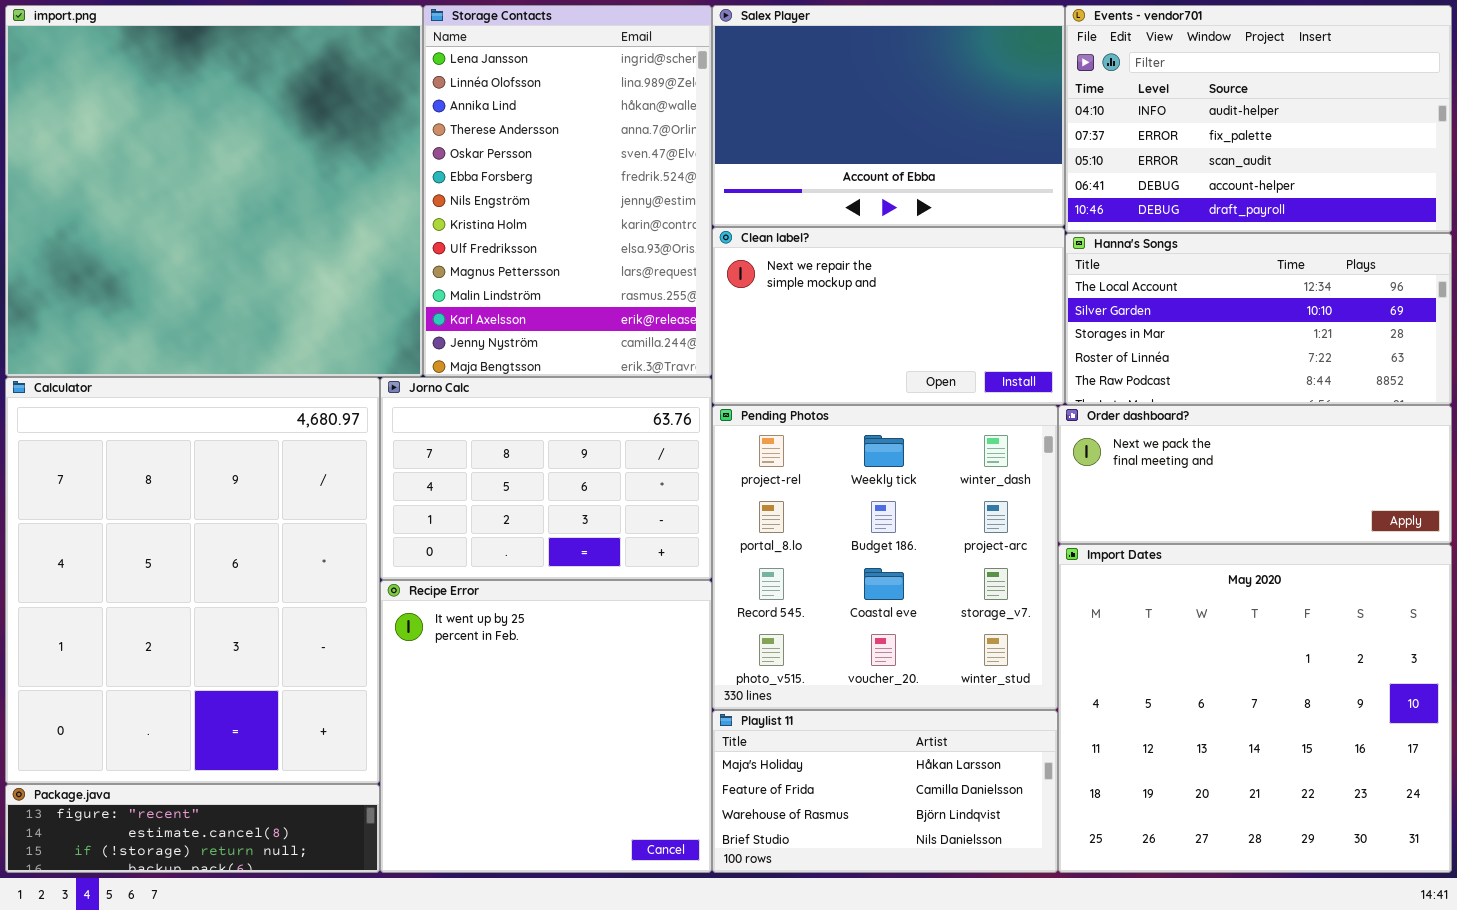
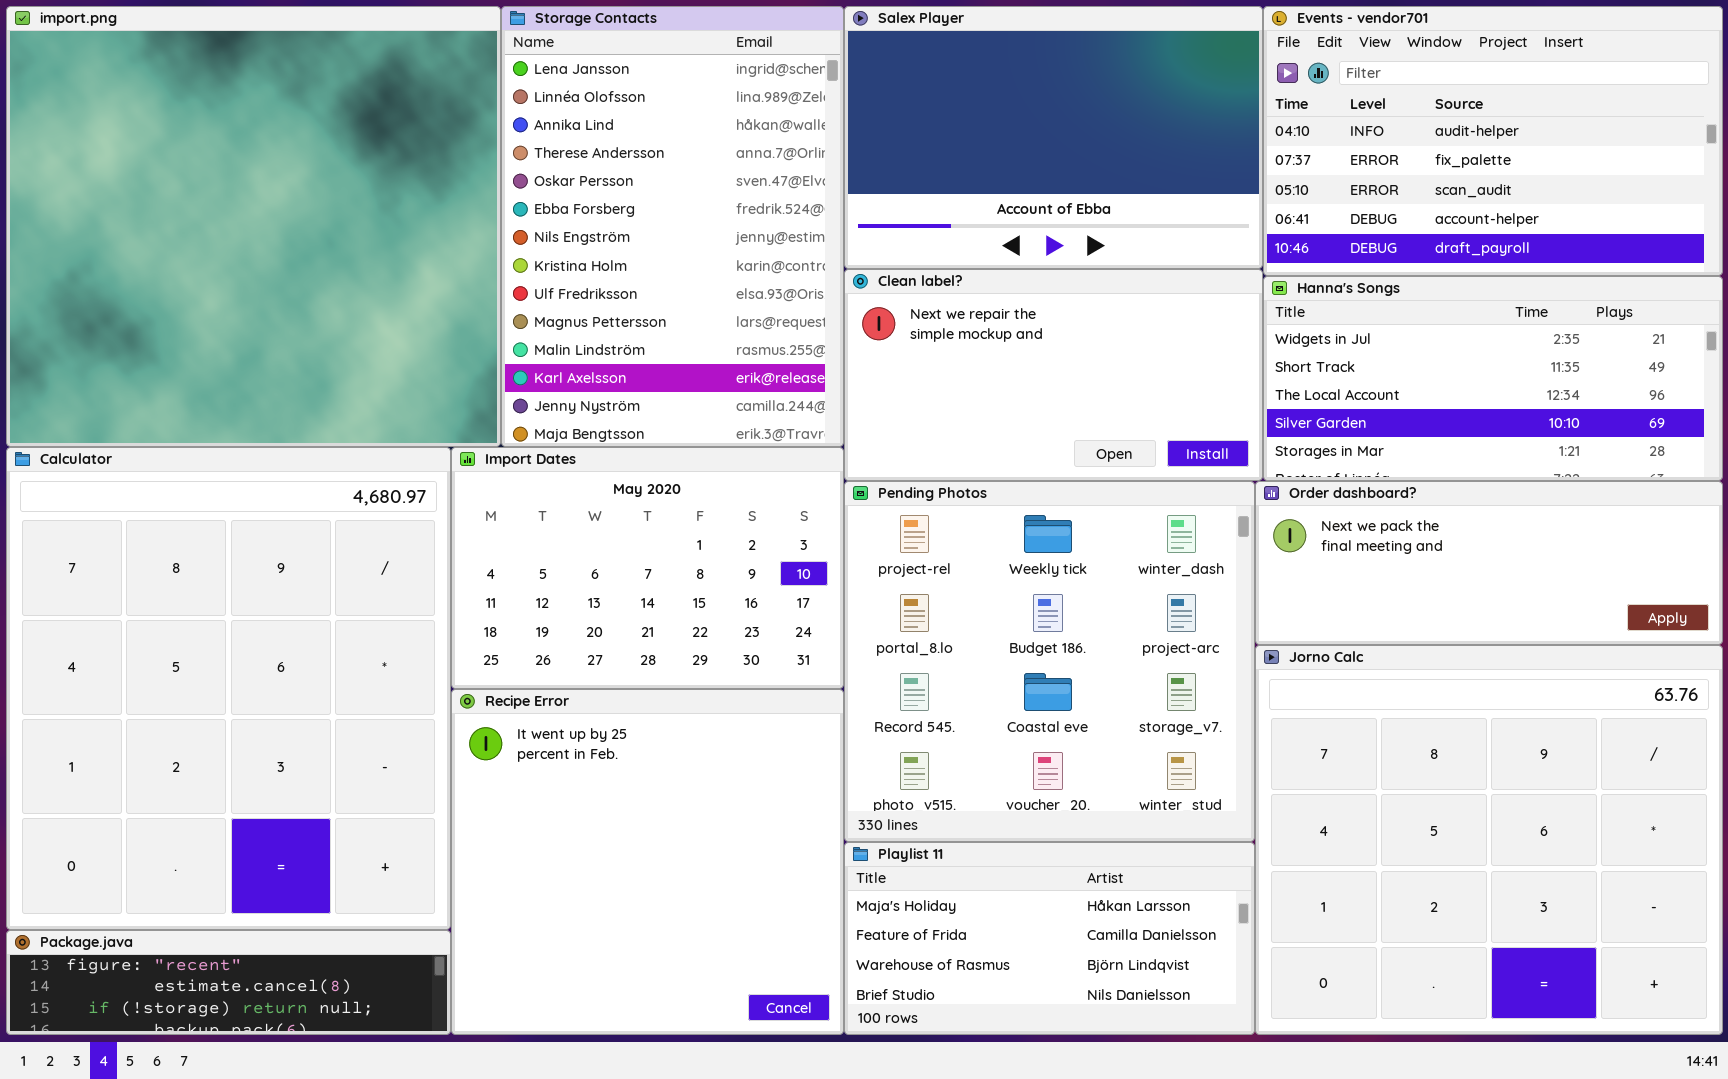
Hanna's Songs: [1065,233,1452,405] -> [1263,276,1723,481], scrolled up 2 rows
Jorno Calc: [380,377,712,580] -> [1255,645,1723,1035], moved, resized
Import Dates: [1058,544,1452,873] -> [451,447,844,689], moved, resized

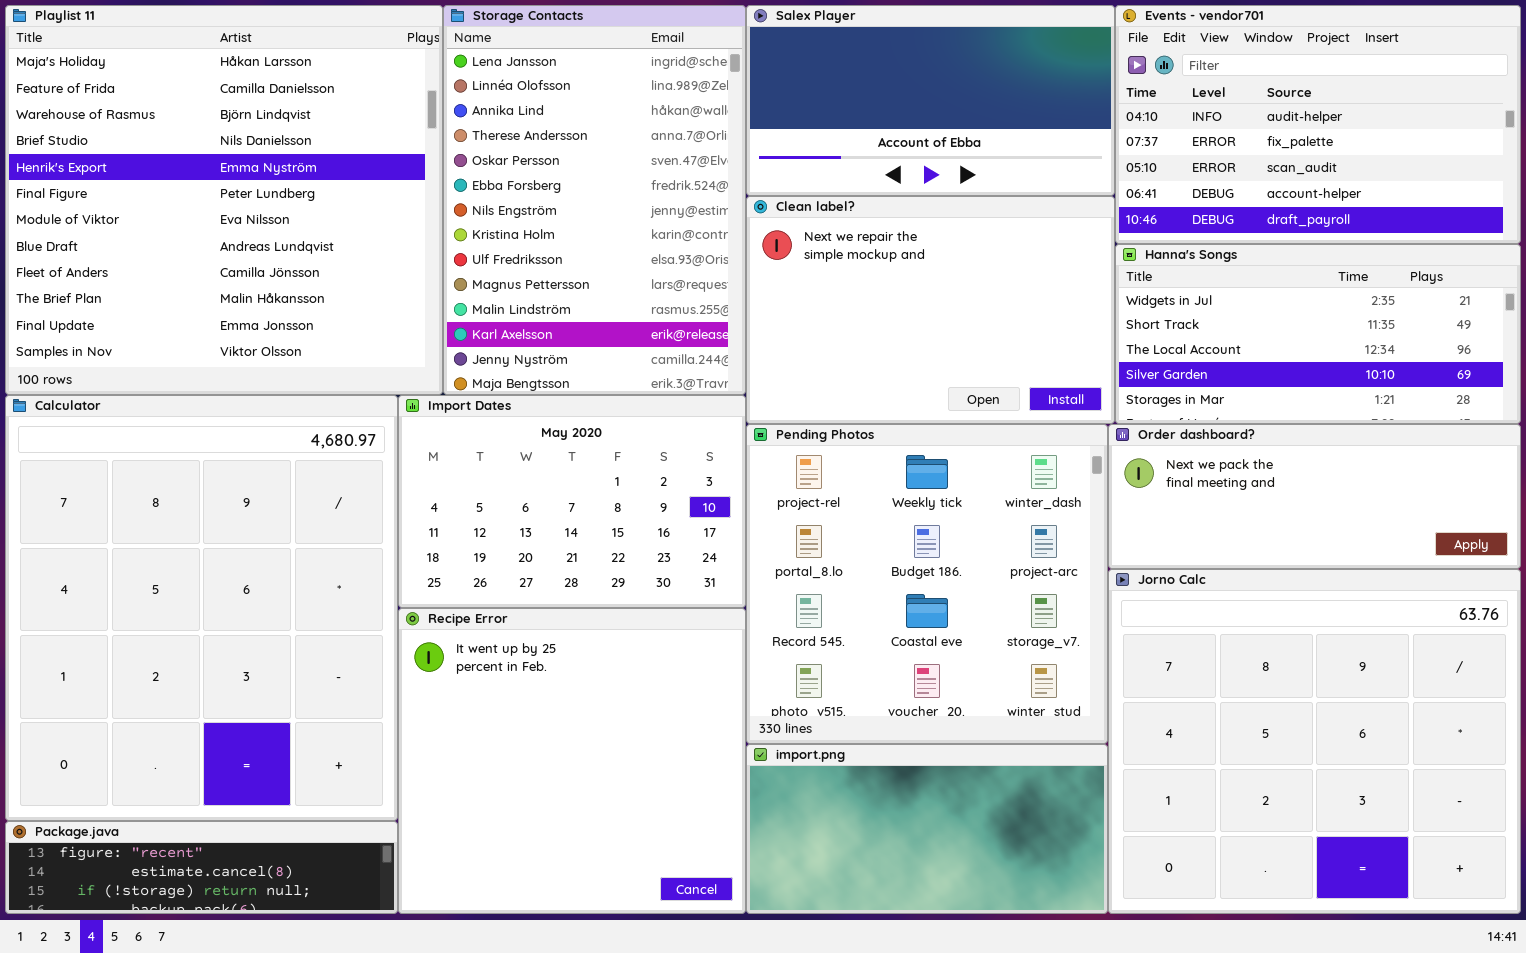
import.png: [6,6,501,447] -> [746,744,1108,914], moved, resized
Salex Player: [844,6,1263,269] -> [746,5,1115,196], resized
Clean label?: [844,269,1263,481] -> [746,196,1115,424], resized
Playlist 11: [844,842,1255,1035] -> [5,5,443,395], moved, resized

